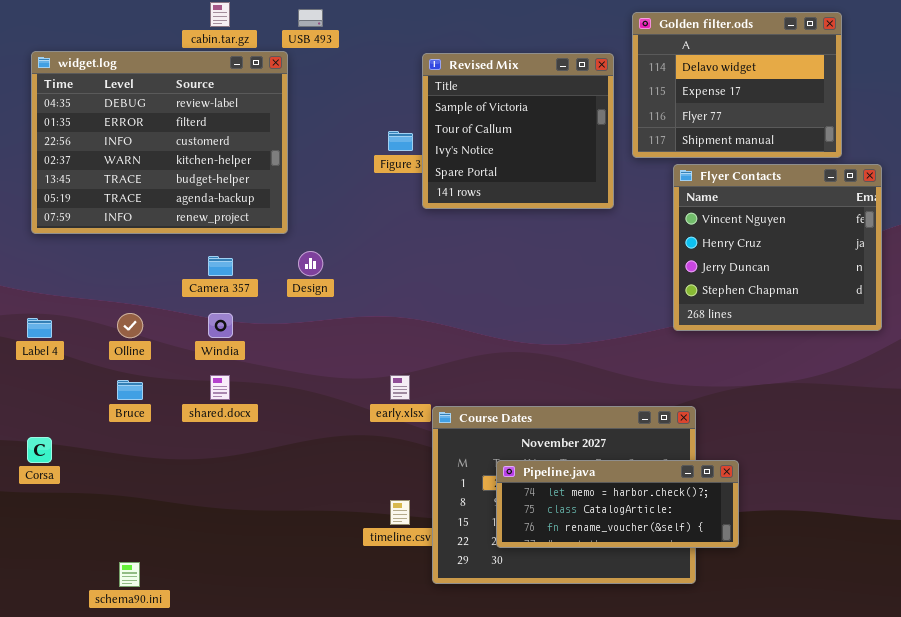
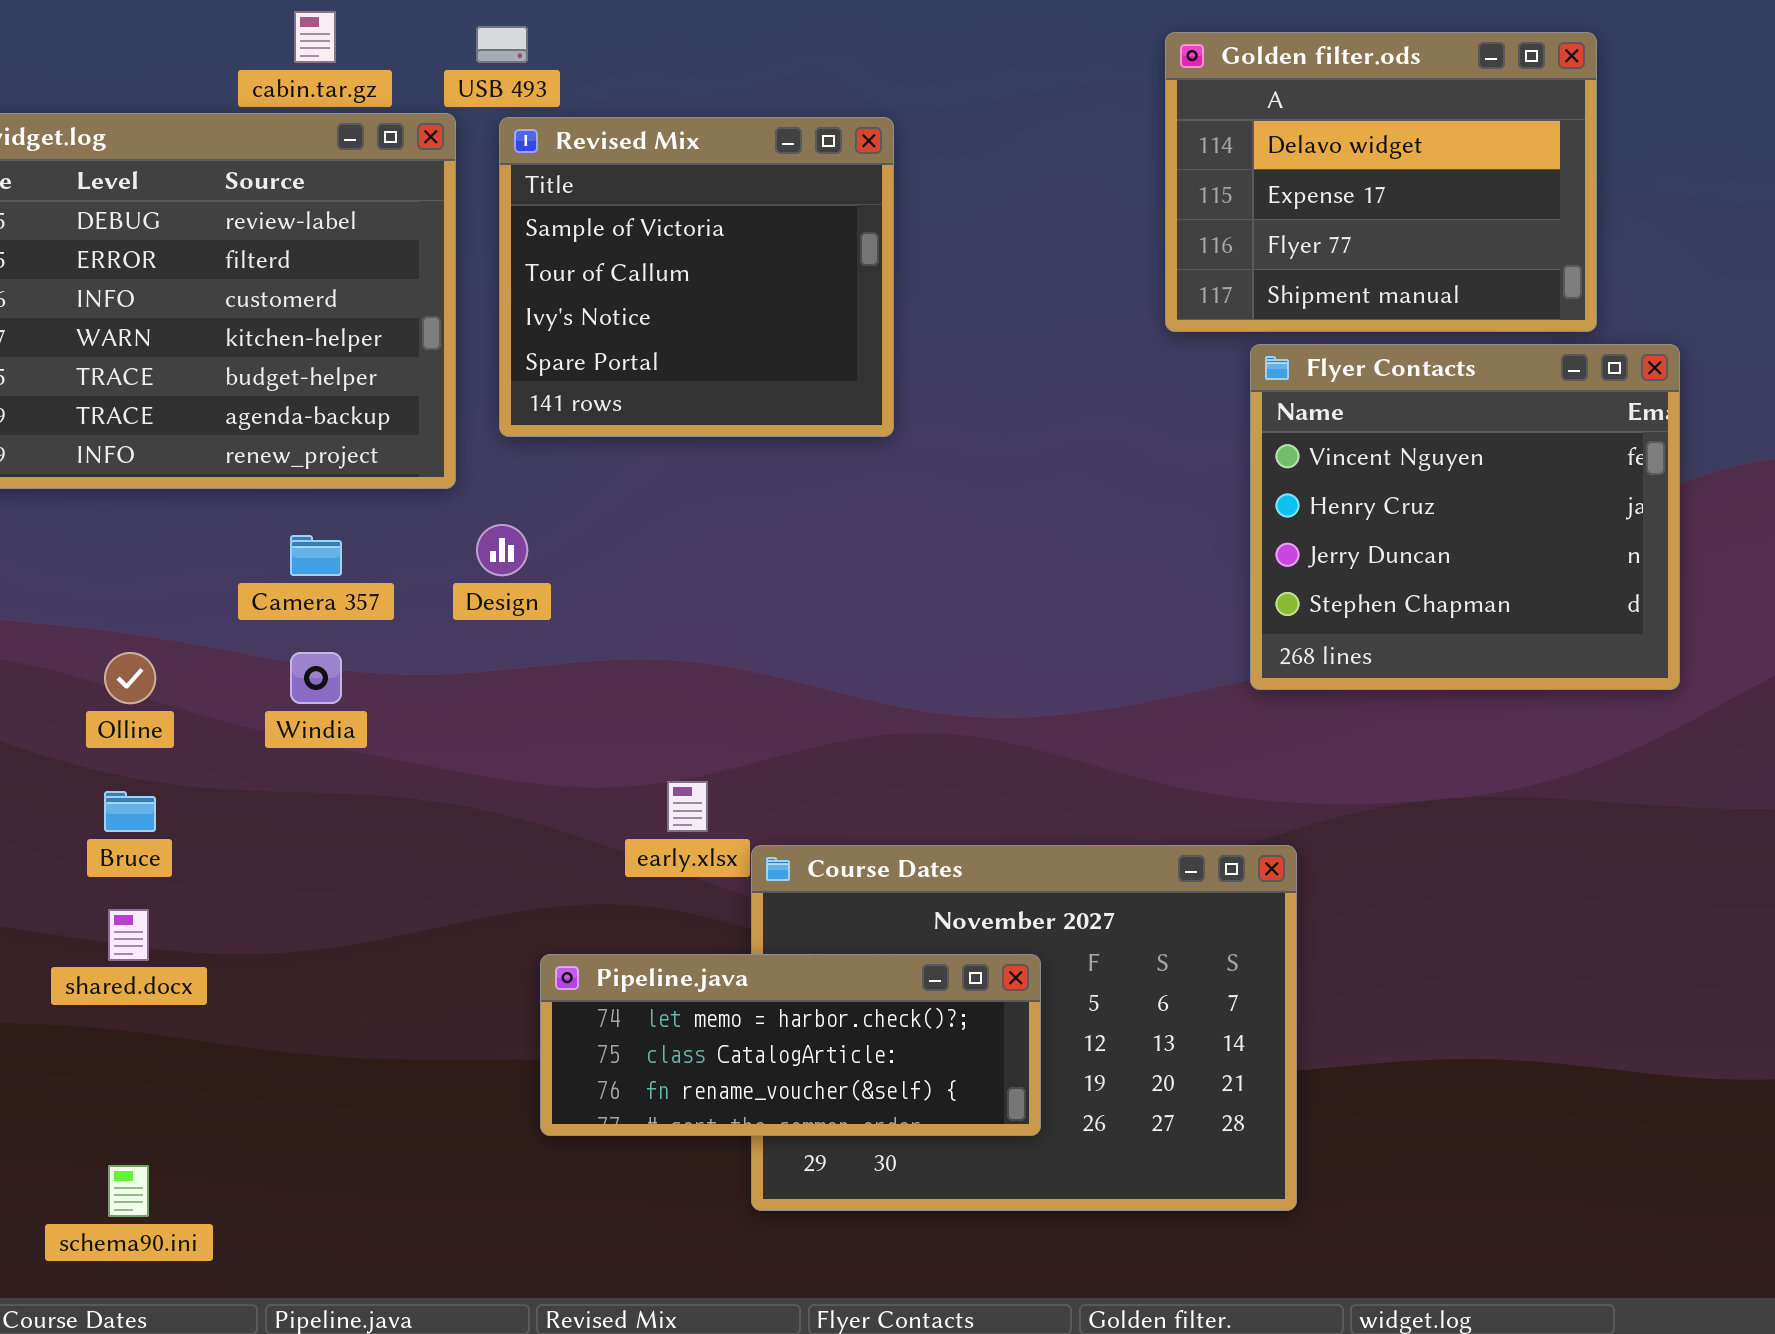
Revised Mix: [422,53,614,209] -> [499,117,894,437], moved
shared.docx: [210,375,230,400] -> [108,909,149,961], moved
Pipeline.java: [496,460,739,548] -> [540,954,1041,1136], moved

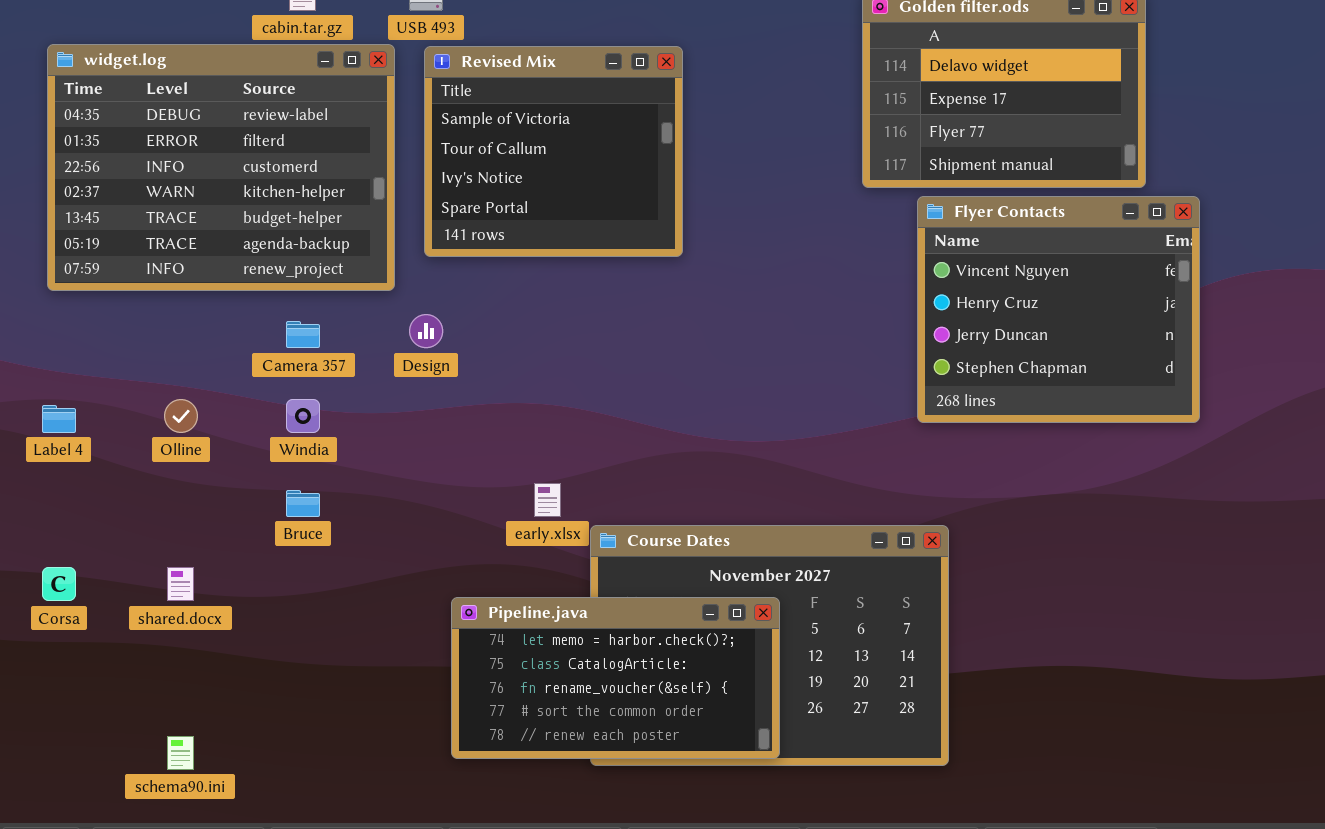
Bruce: [104,791,156,832] -> [286,490,320,517], moved
Pipeline.java: [540,954,1041,1136] -> [451,597,780,759], resized

